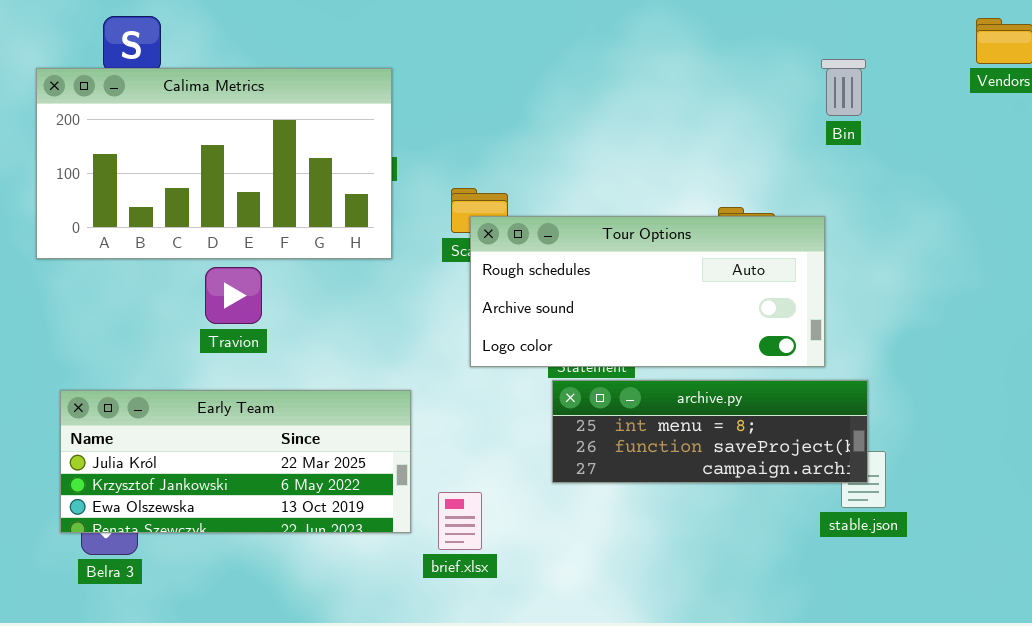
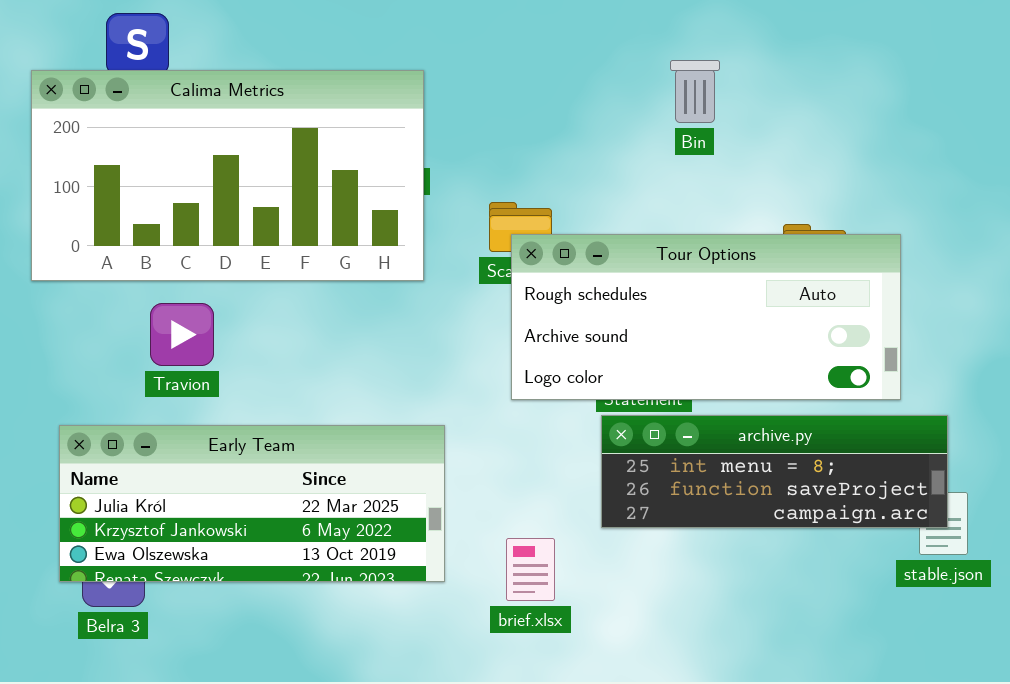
Bin: [821,59,866,116] -> [670,60,720,123], moved
Travion: [205,267,262,324] -> [150,303,214,366], moved
brief.xlsx: [438,492,482,550] -> [506,538,555,601], moved

